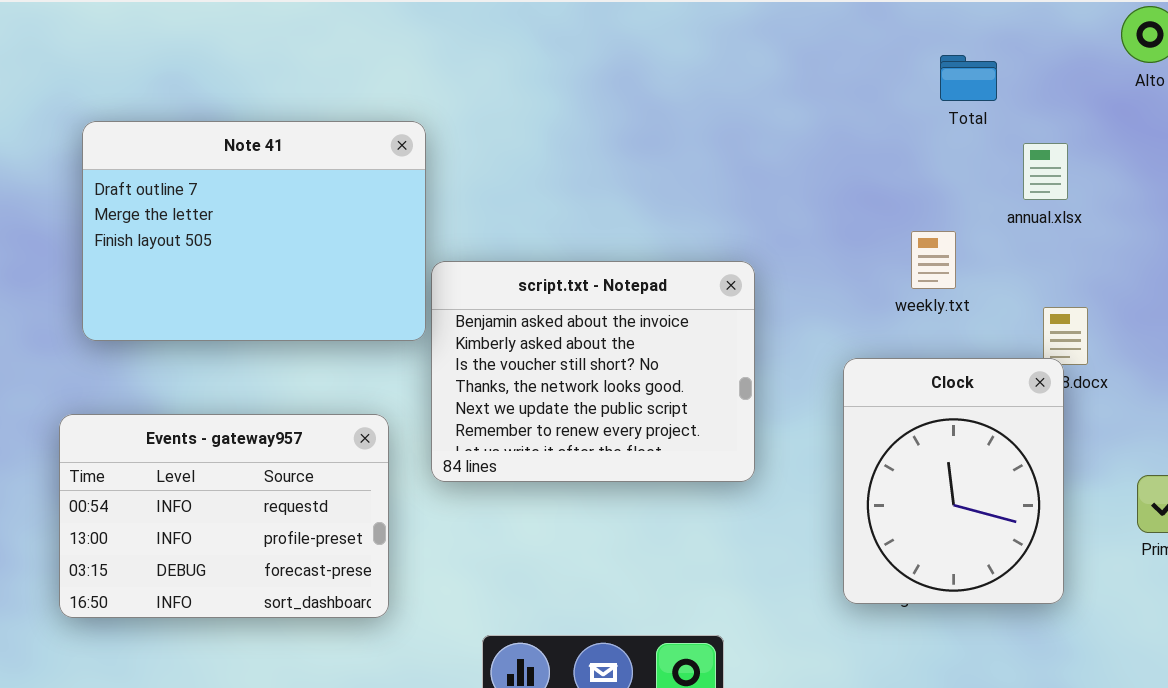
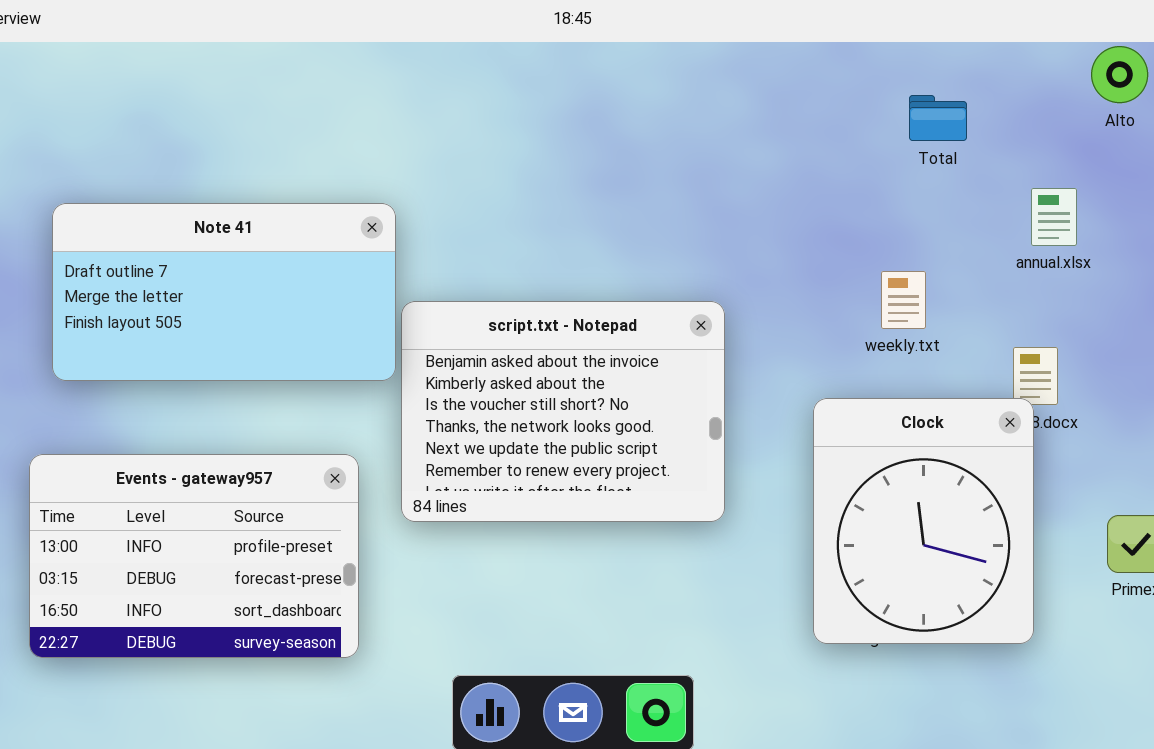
Note 41: [82,121,426,341] -> [52,203,396,381], resized
annual.xlsx: [1023,143,1068,200] -> [1031,188,1077,246], moved
Events - gateway957: [59,414,389,618] -> [29,454,359,658], scrolled down 1 row

